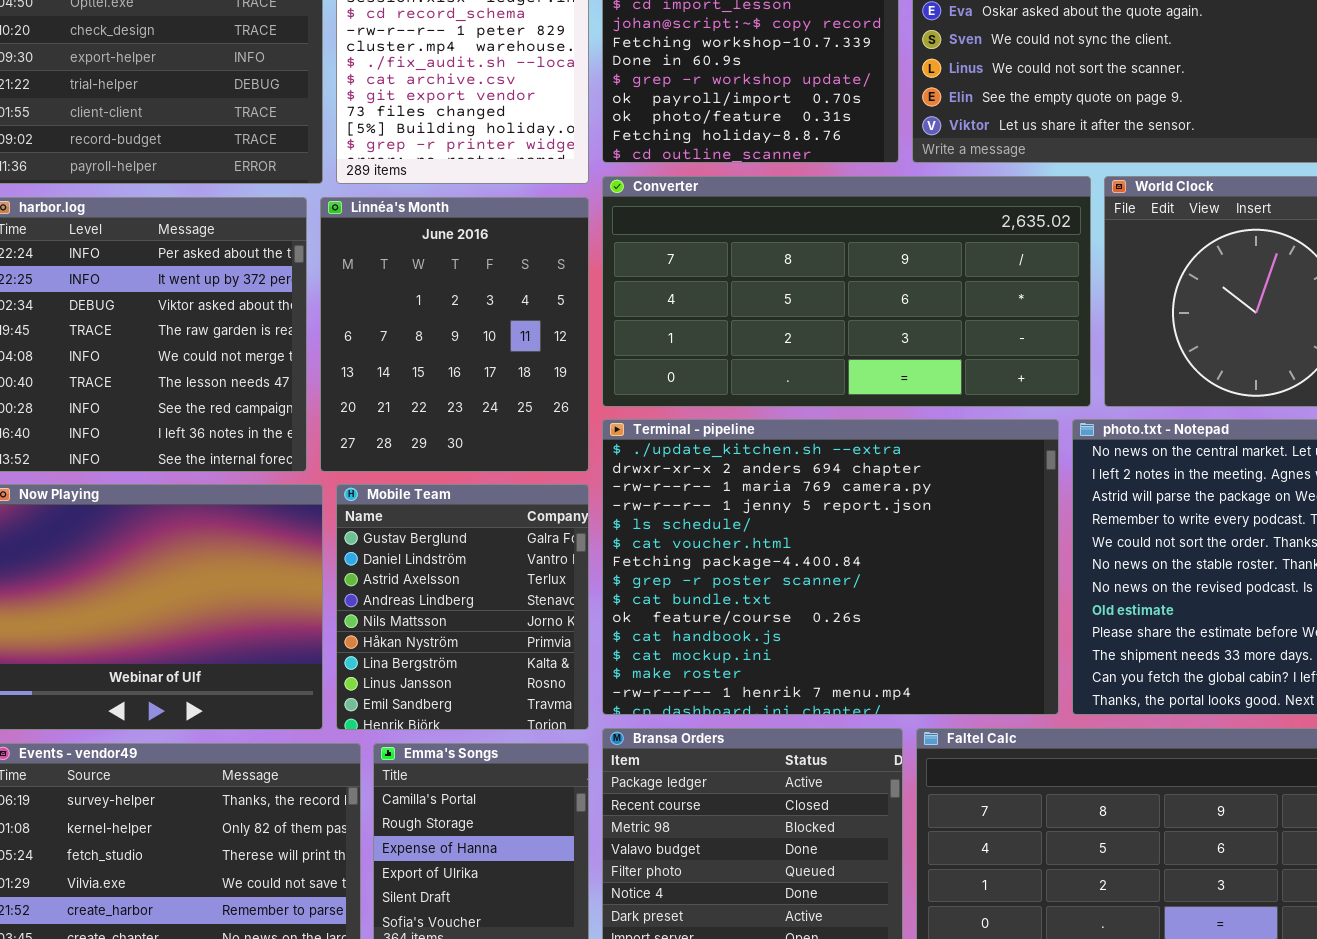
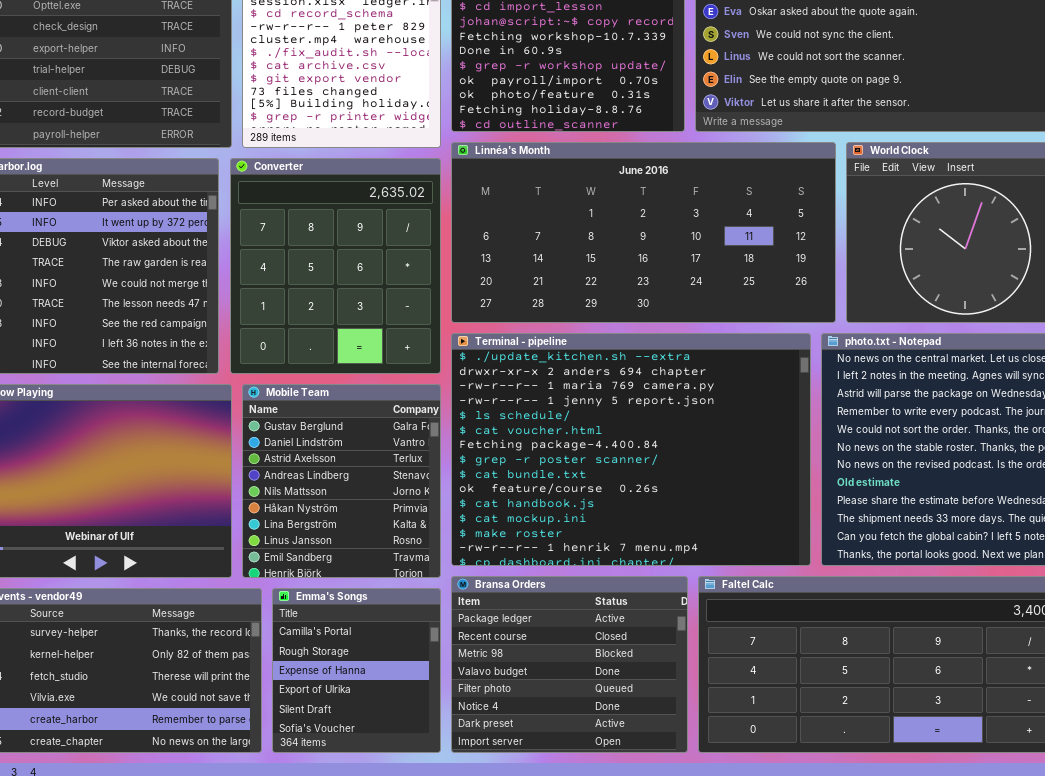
Converter: [602,176,1091,407] -> [230,158,441,374], moved, resized
Linnéa's Month: [320,197,589,472] -> [451,142,836,323], moved, resized

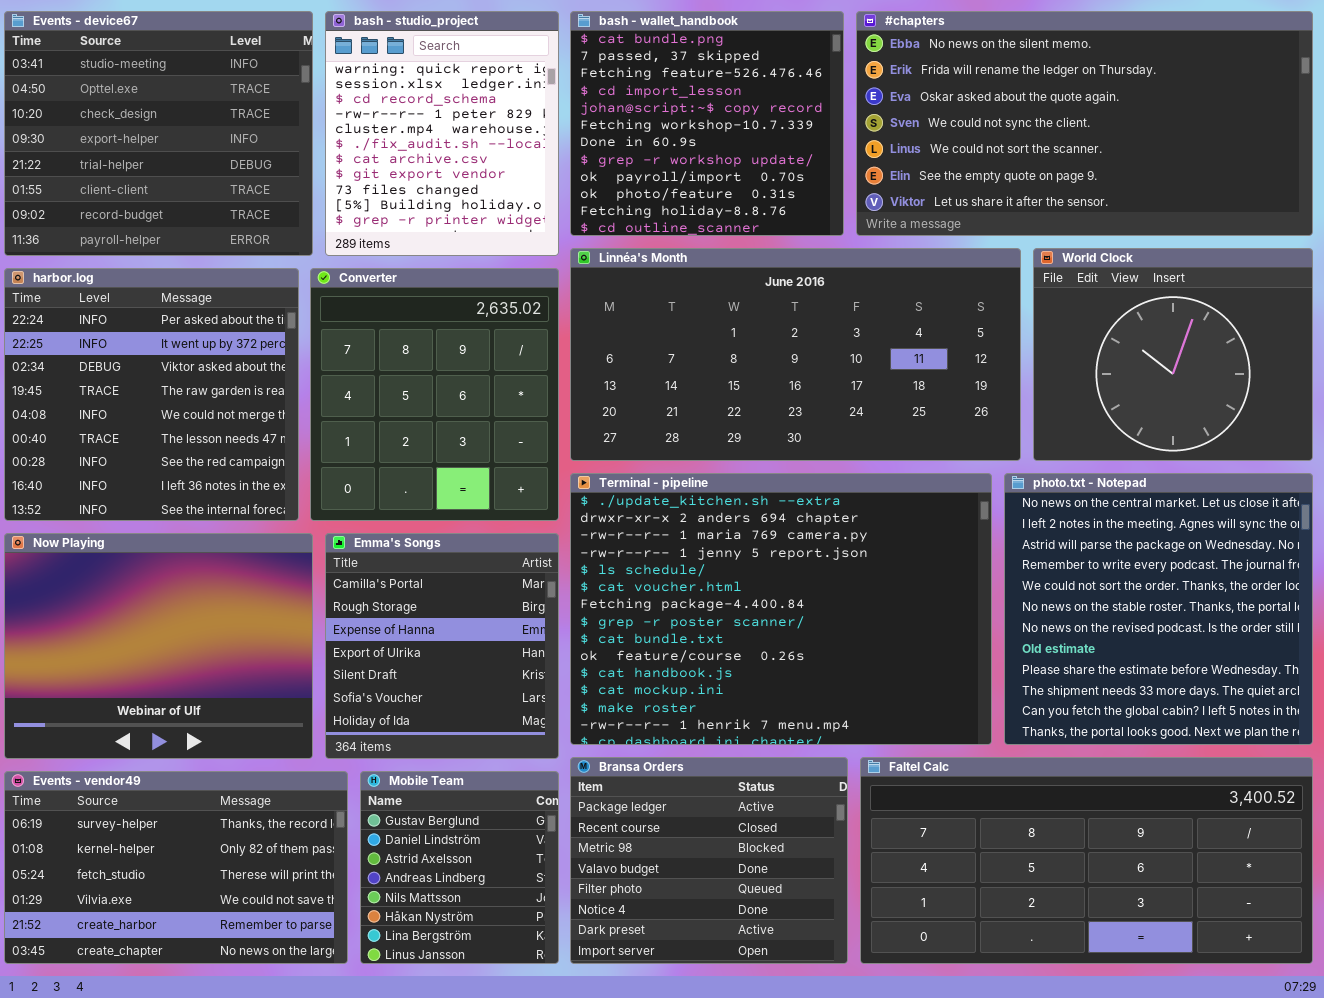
Mobile Team: [242,384,441,578] -> [360,771,559,964], moved, resized
Emma's Songs: [272,588,441,753] -> [325,533,559,759], moved, resized

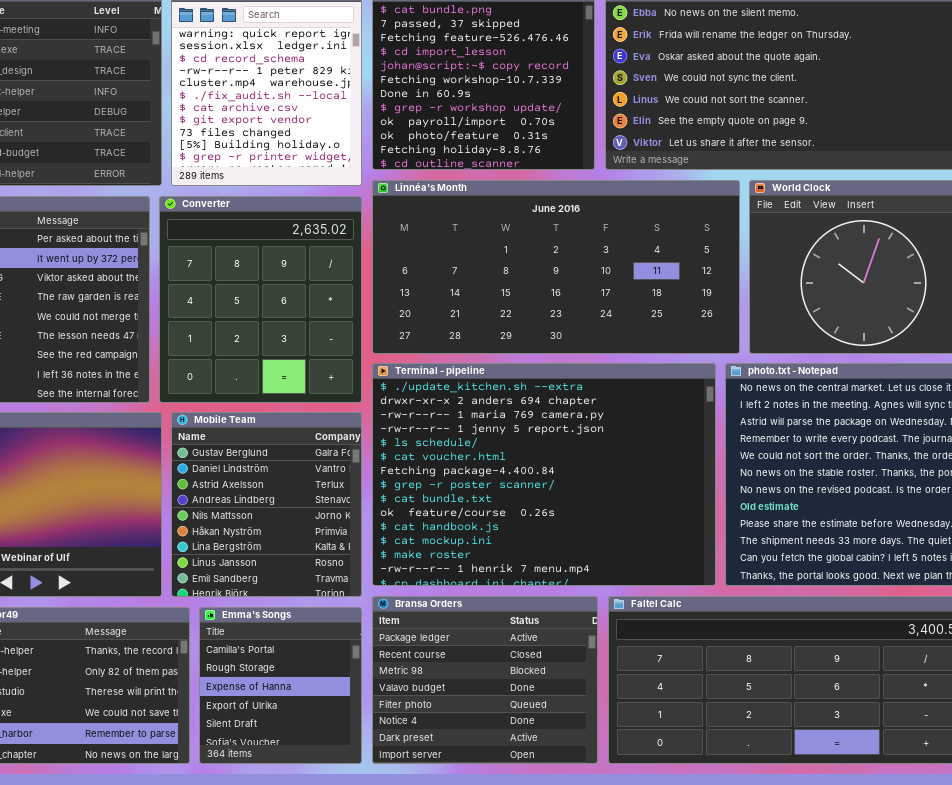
Emma's Songs: [325,533,559,759] -> [199,607,362,764], moved, resized
Mobile Team: [360,771,559,964] -> [171,412,362,597], moved, resized

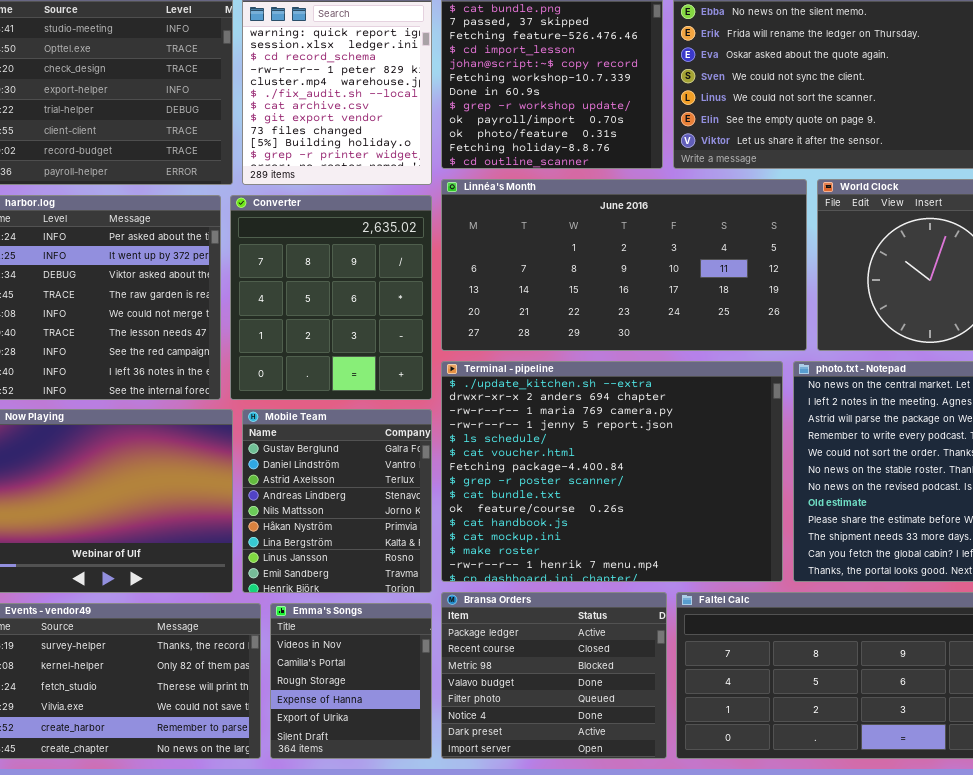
Emma's Songs: [199,607,362,764] -> [270,603,432,759], scrolled up 1 row

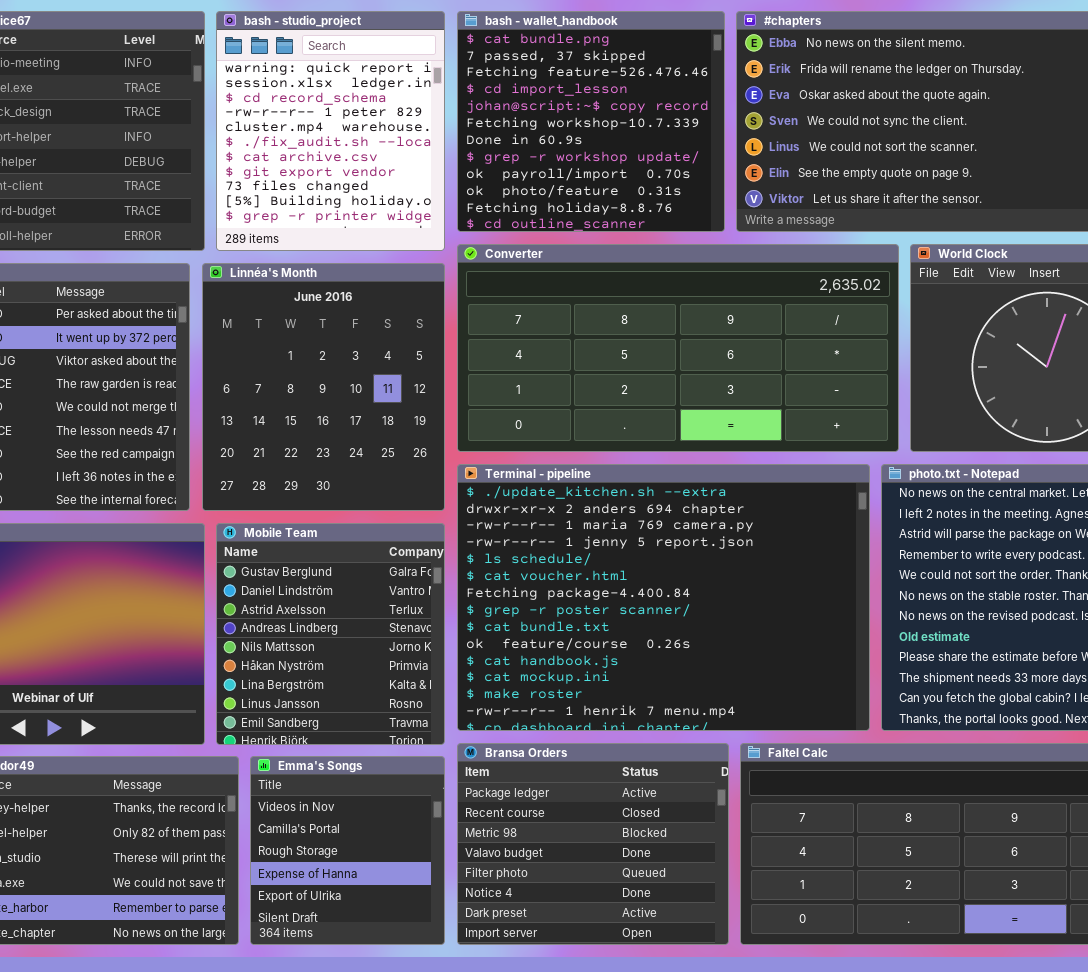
Linnéa's Month: [441,179,807,351] -> [202,263,445,511], moved, resized
Converter: [230,195,432,400] -> [457,244,899,452], moved, resized

